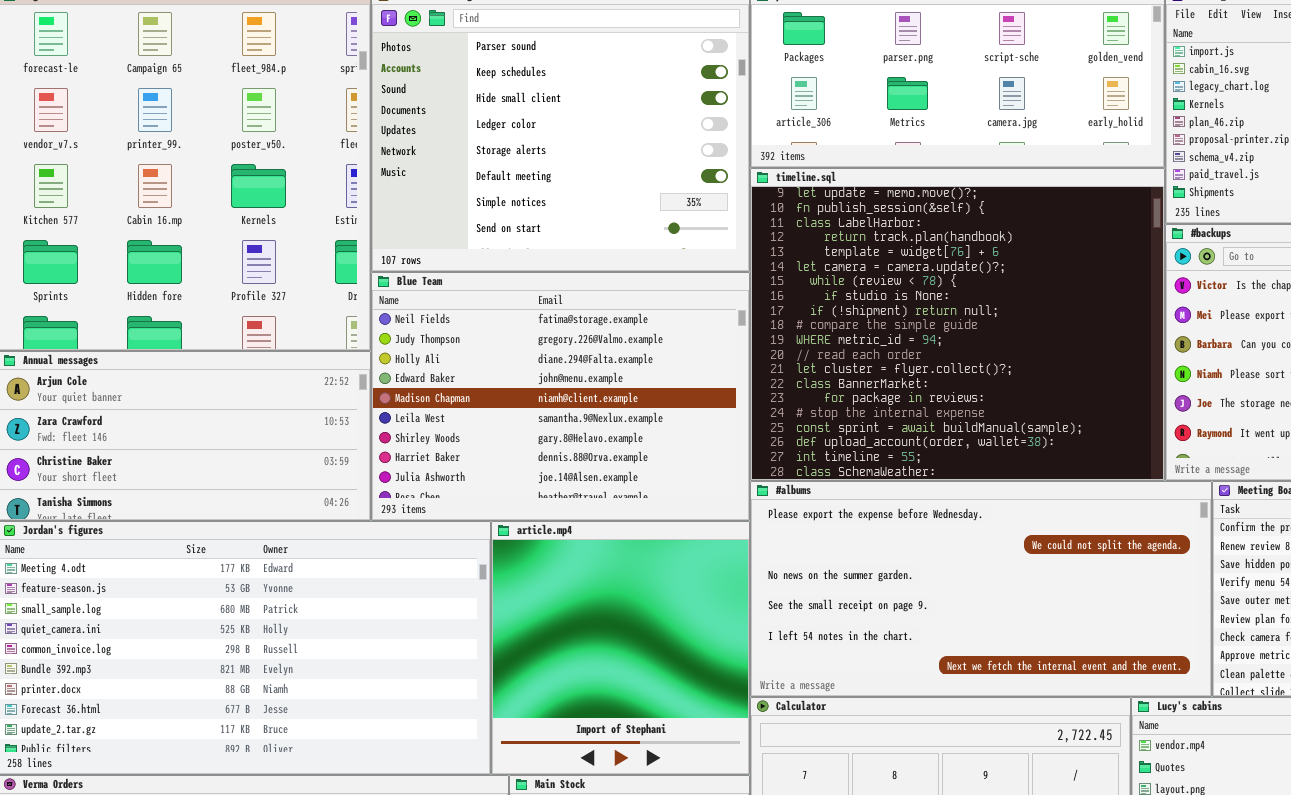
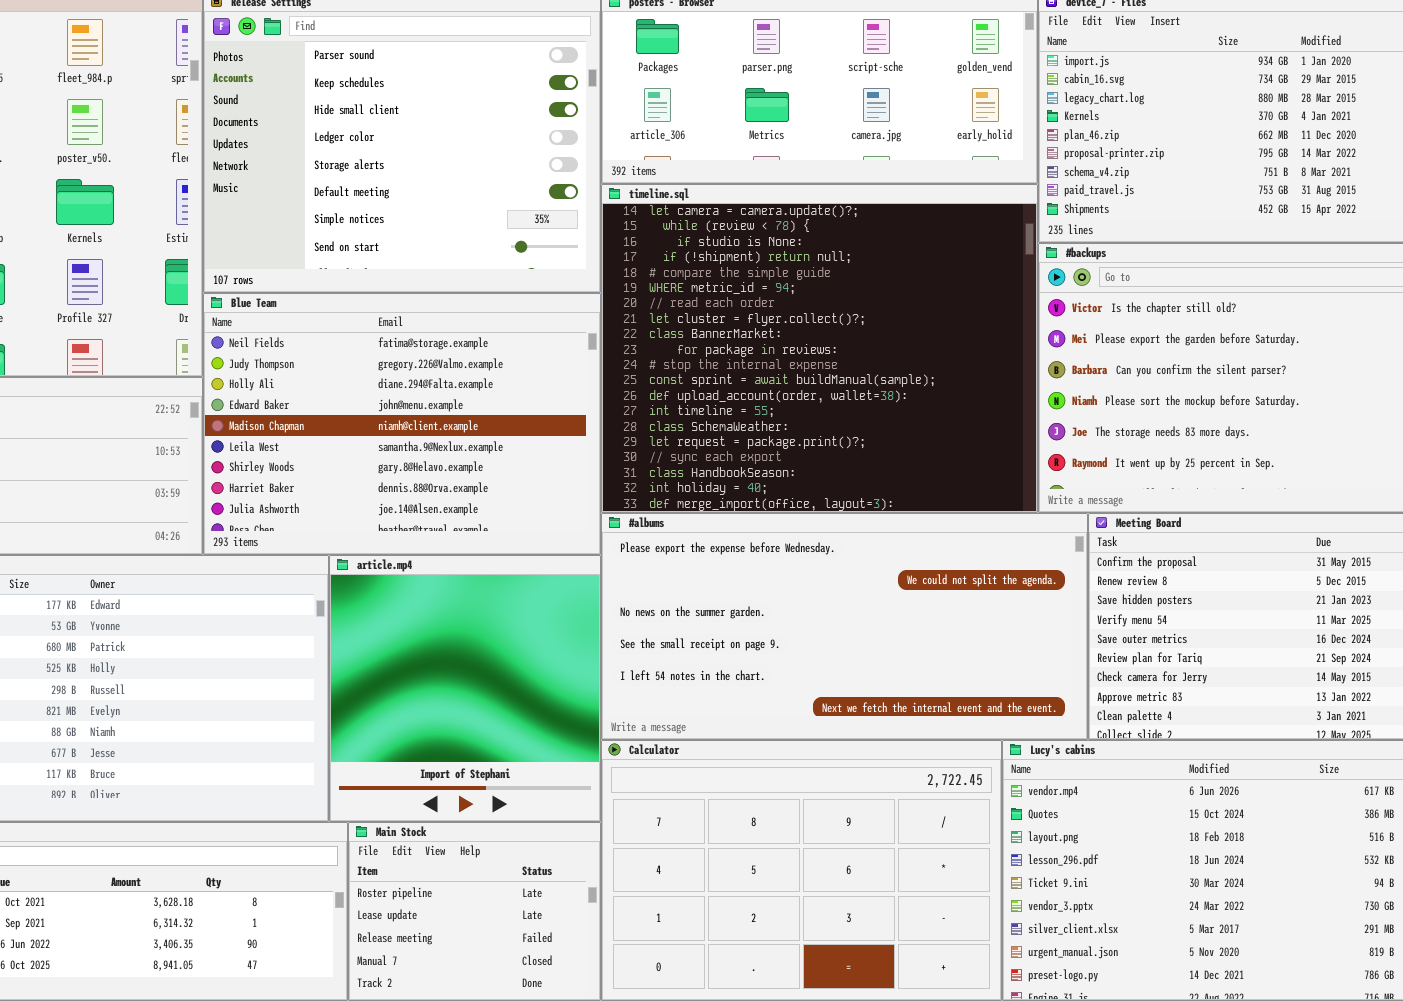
timeline.sql: [750,168,1165,481] -> [601,184,1038,513], scrolled down 5 rows

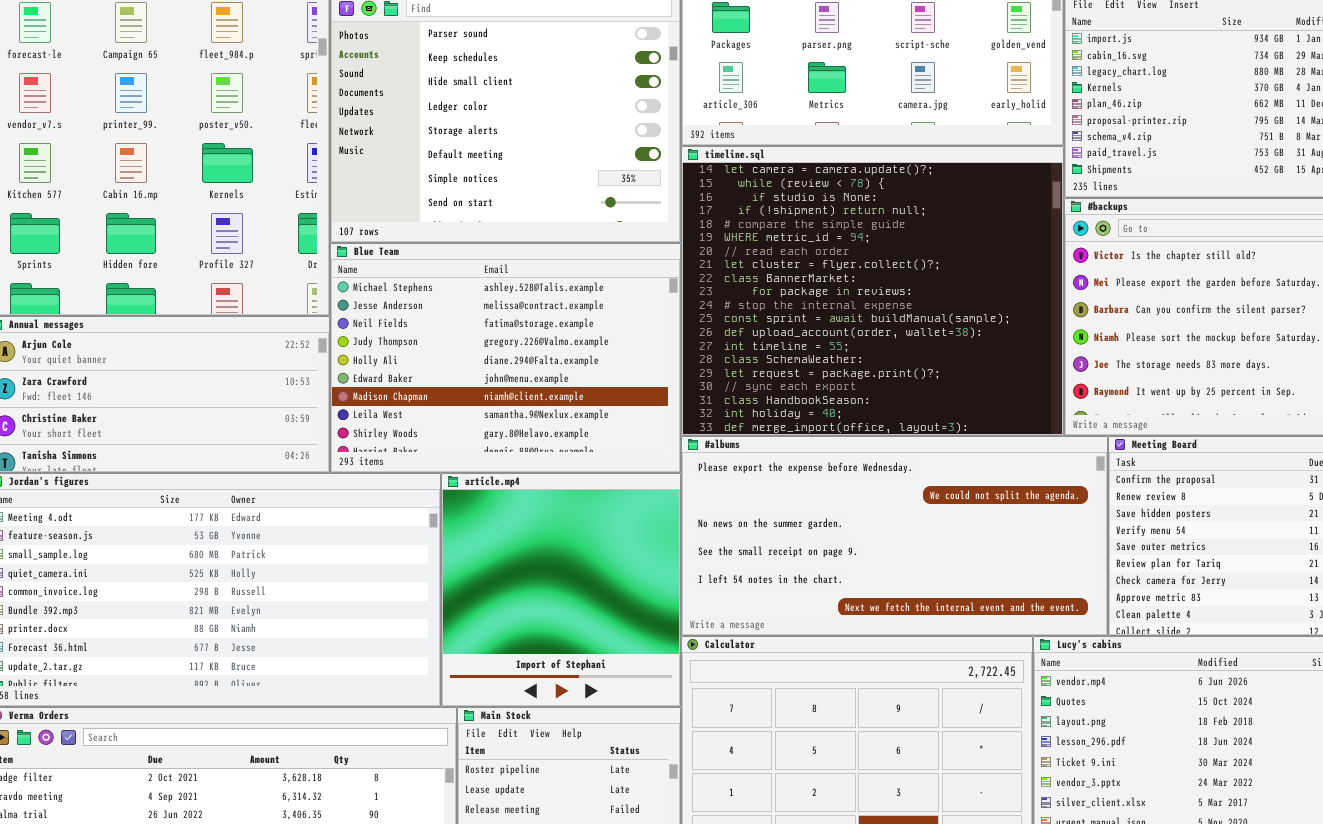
Blue Team: [203,293,601,555] -> [330,243,681,473], scrolled up 2 rows

